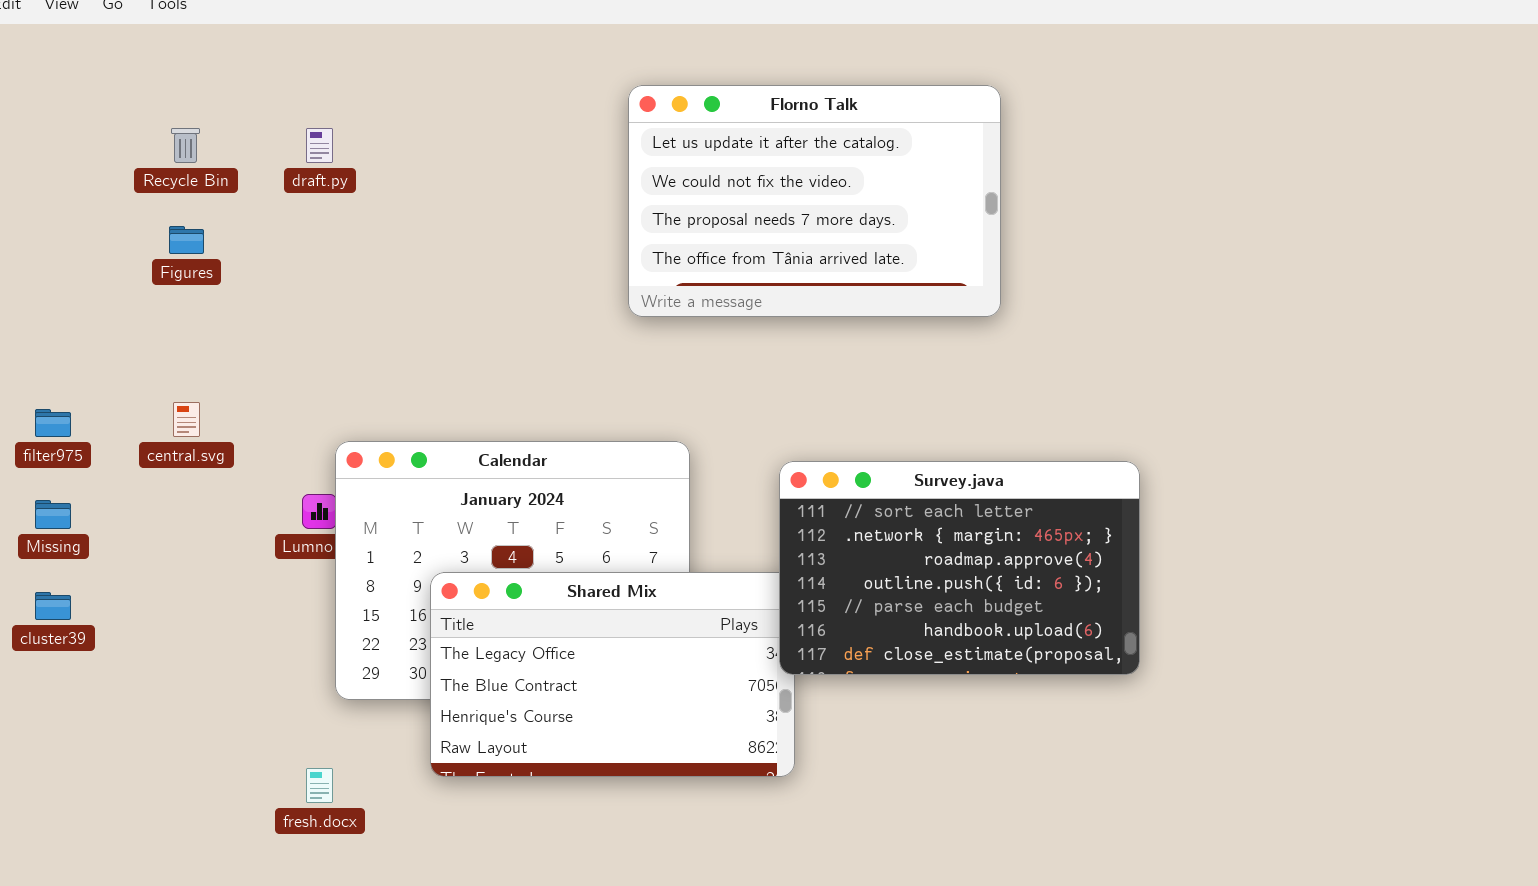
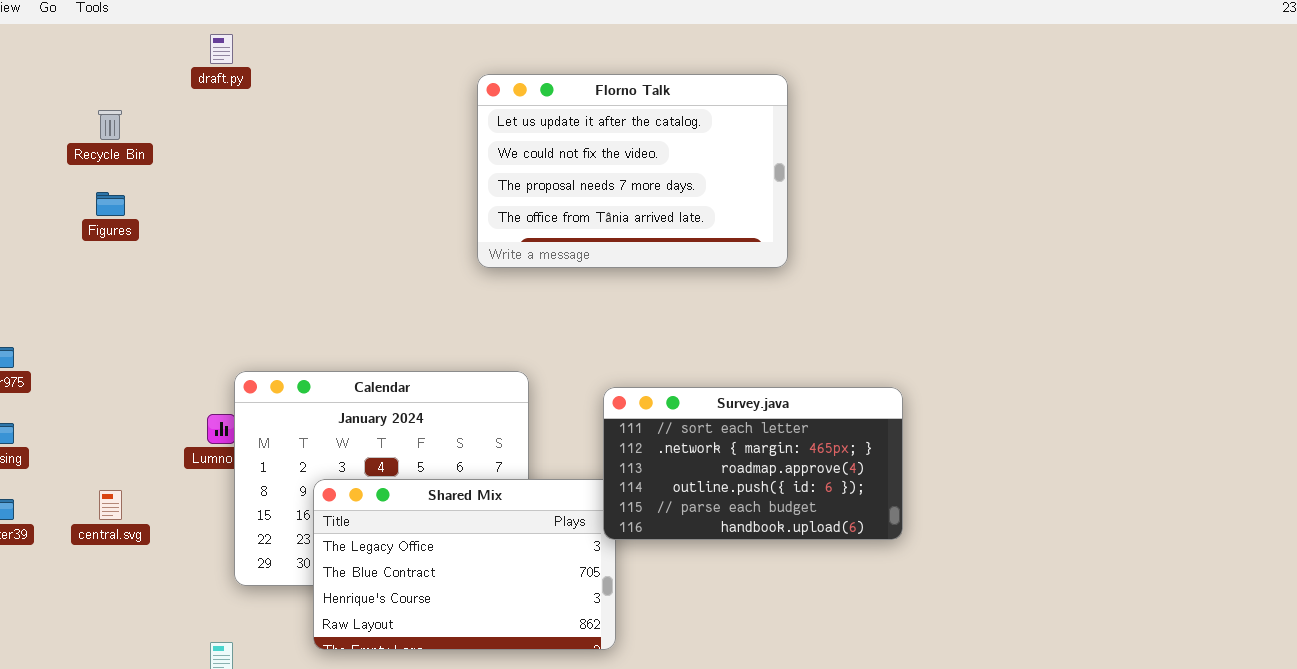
draft.py: [306,128,333,163] -> [210,34,233,64], moved
central.svg: [173,402,200,437] -> [99,490,122,520], moved
Survey.java: [779,461,1140,675] -> [603,387,903,540], resized

